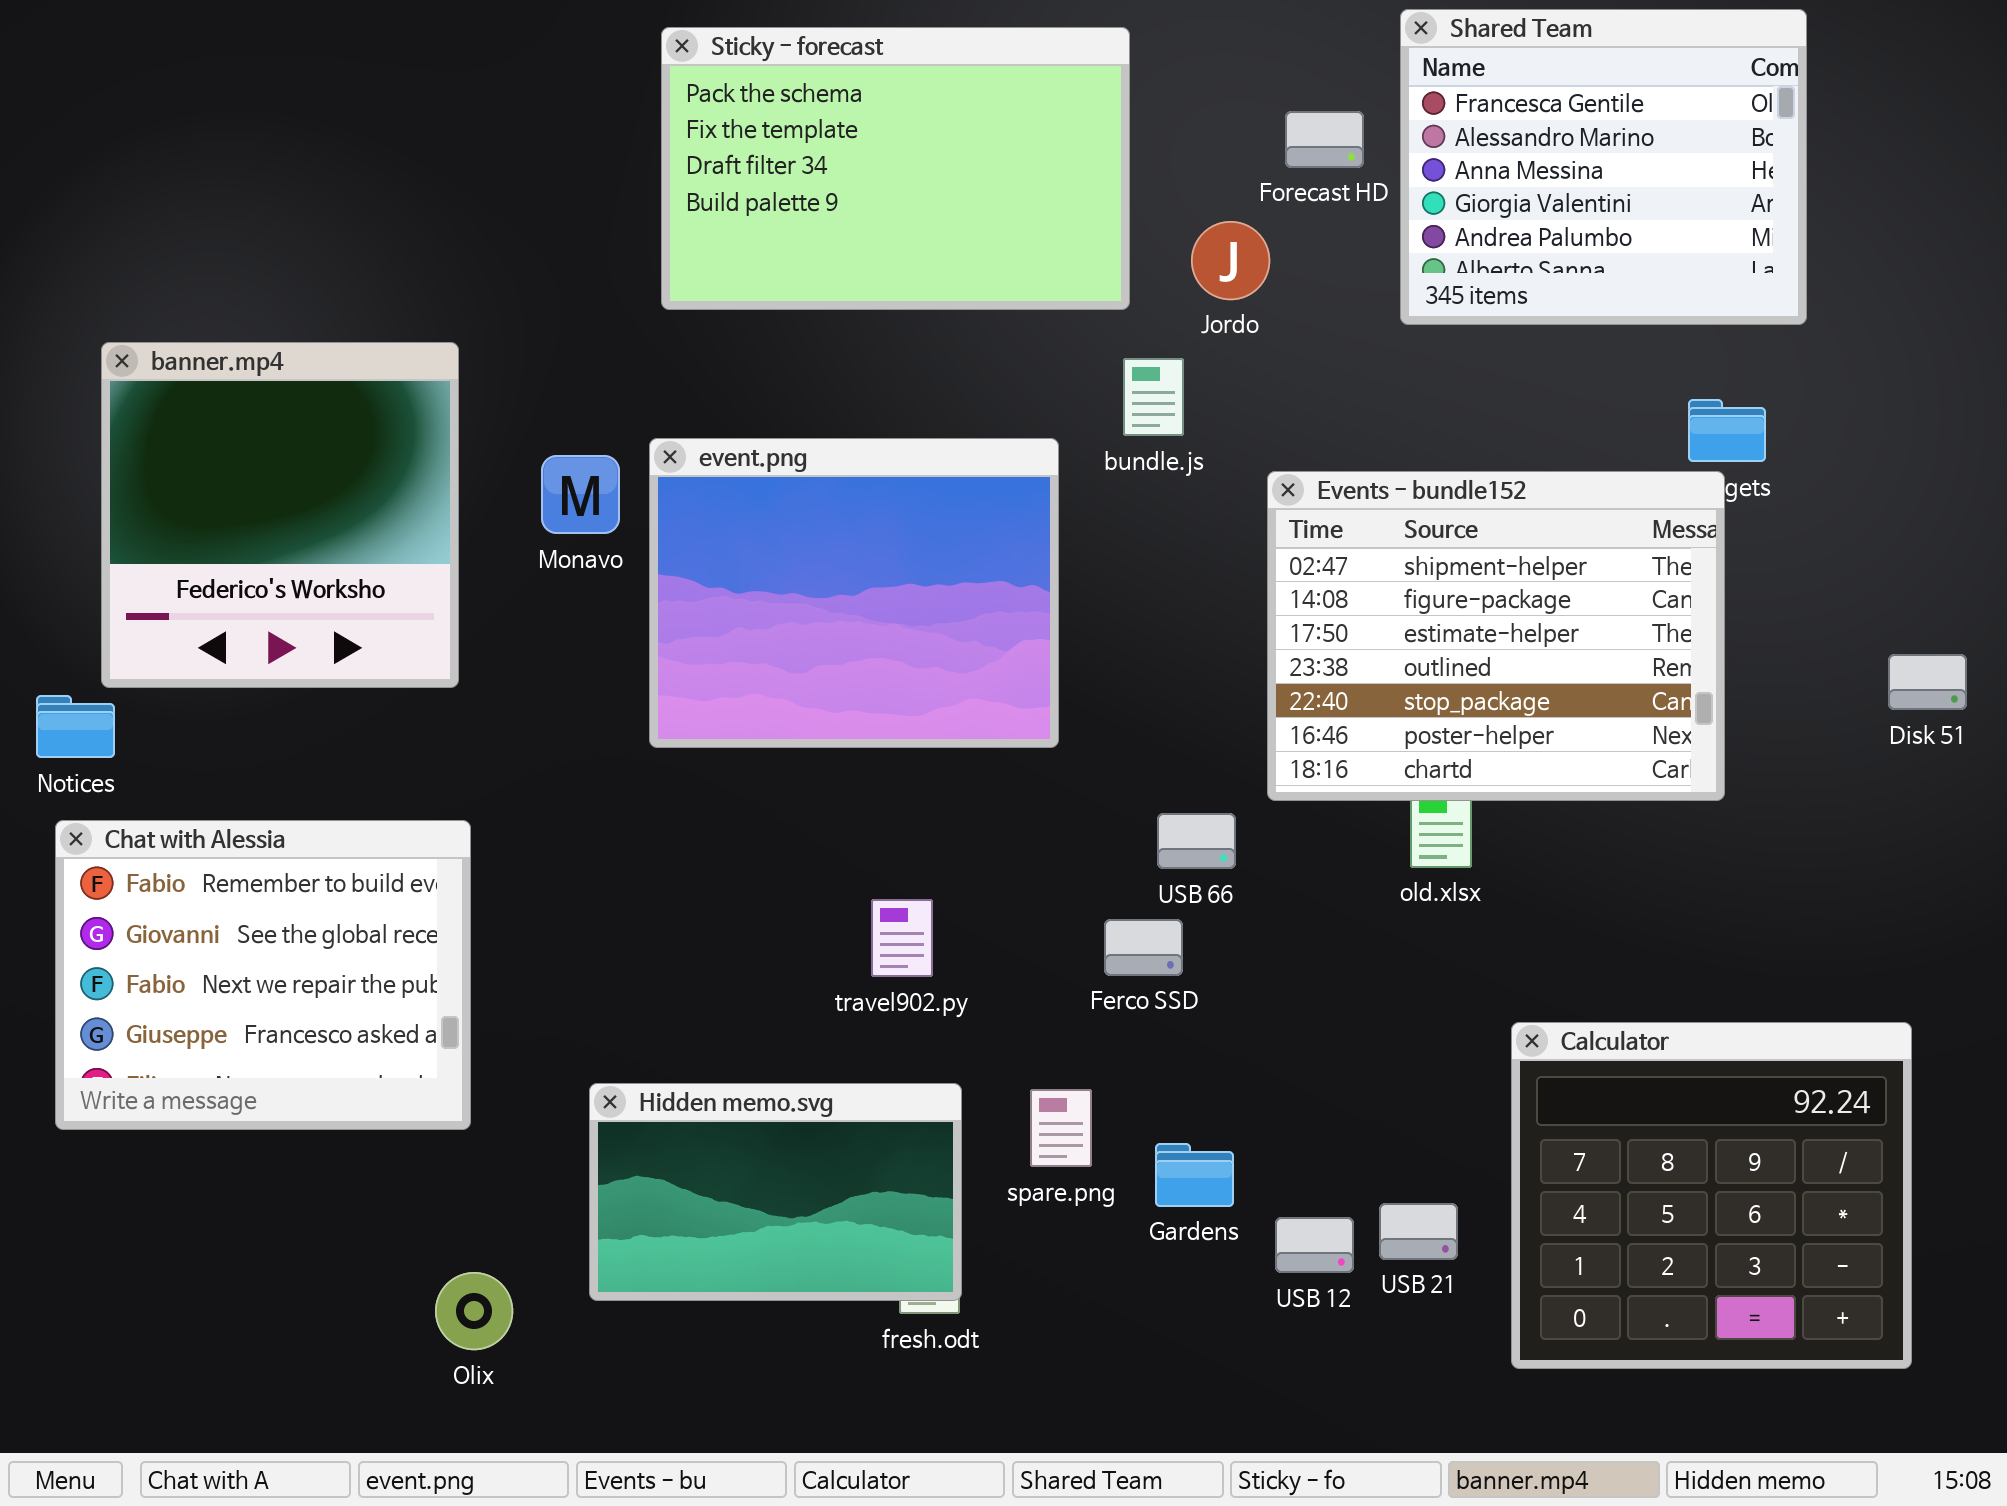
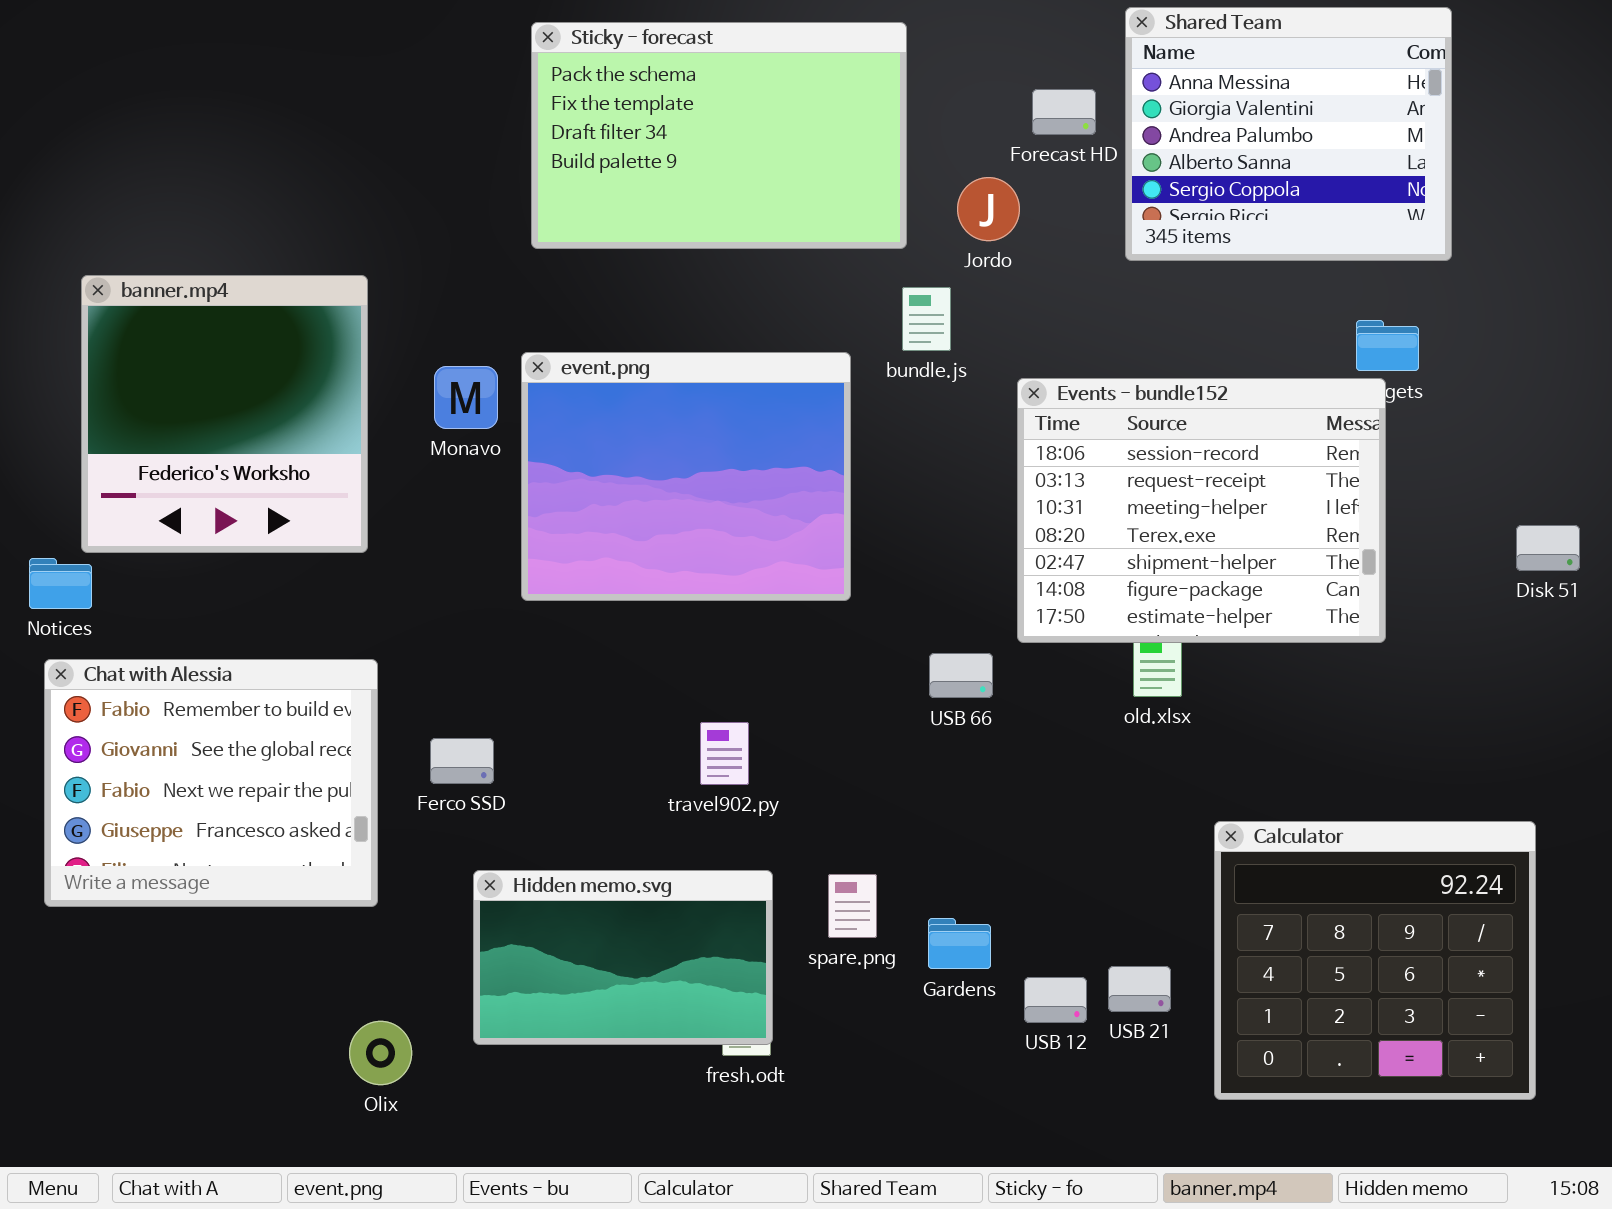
Shared Team: [1400,9,1807,325] -> [1125,7,1452,261], scrolled down 2 rows
Events - bundle152: [1267,471,1725,801] -> [1017,378,1386,643], scrolled up 4 rows
Ferco SSD: [1104,919,1183,976] -> [430,738,494,784], moved

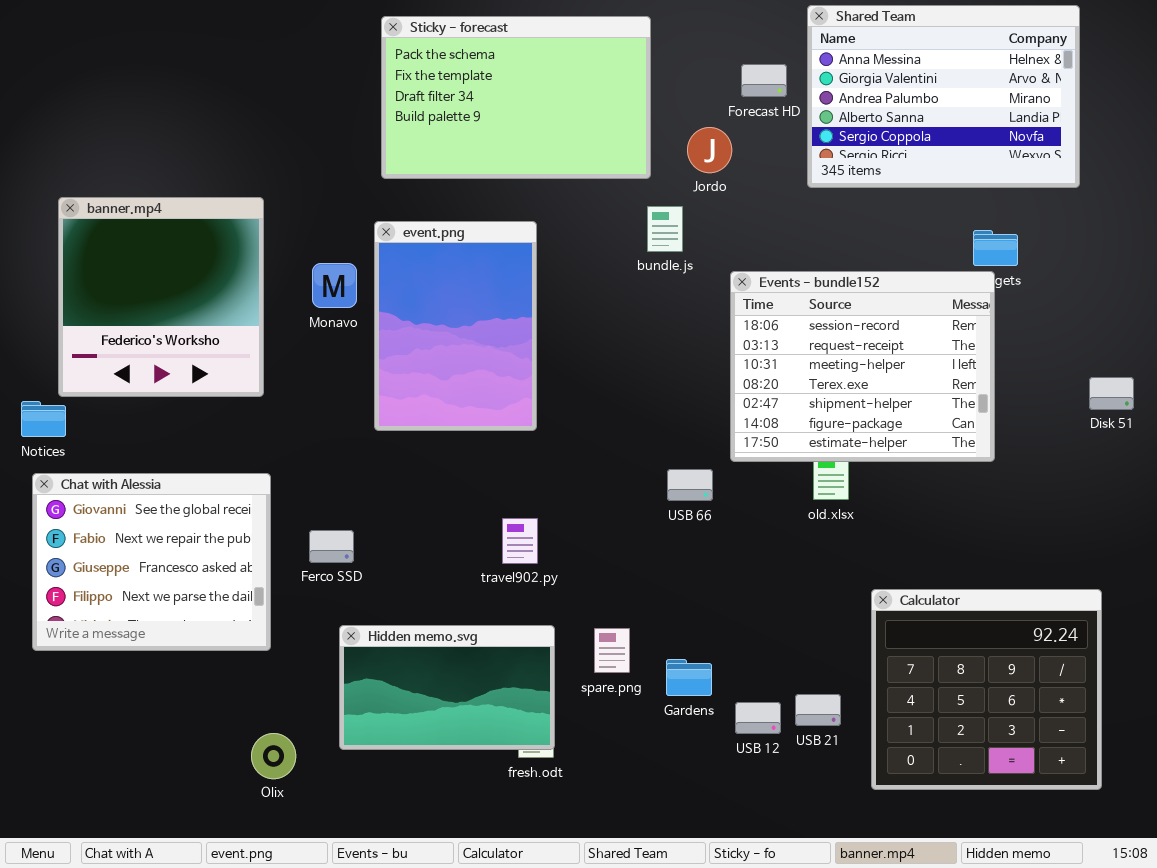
Shared Team: [1125,7,1452,261] -> [807,5,1080,188], resized
event.png: [521,352,851,601] -> [374,221,537,431], resized
Chat with Alessia: [44,659,378,907] -> [32,473,271,651], scrolled down 1 row

